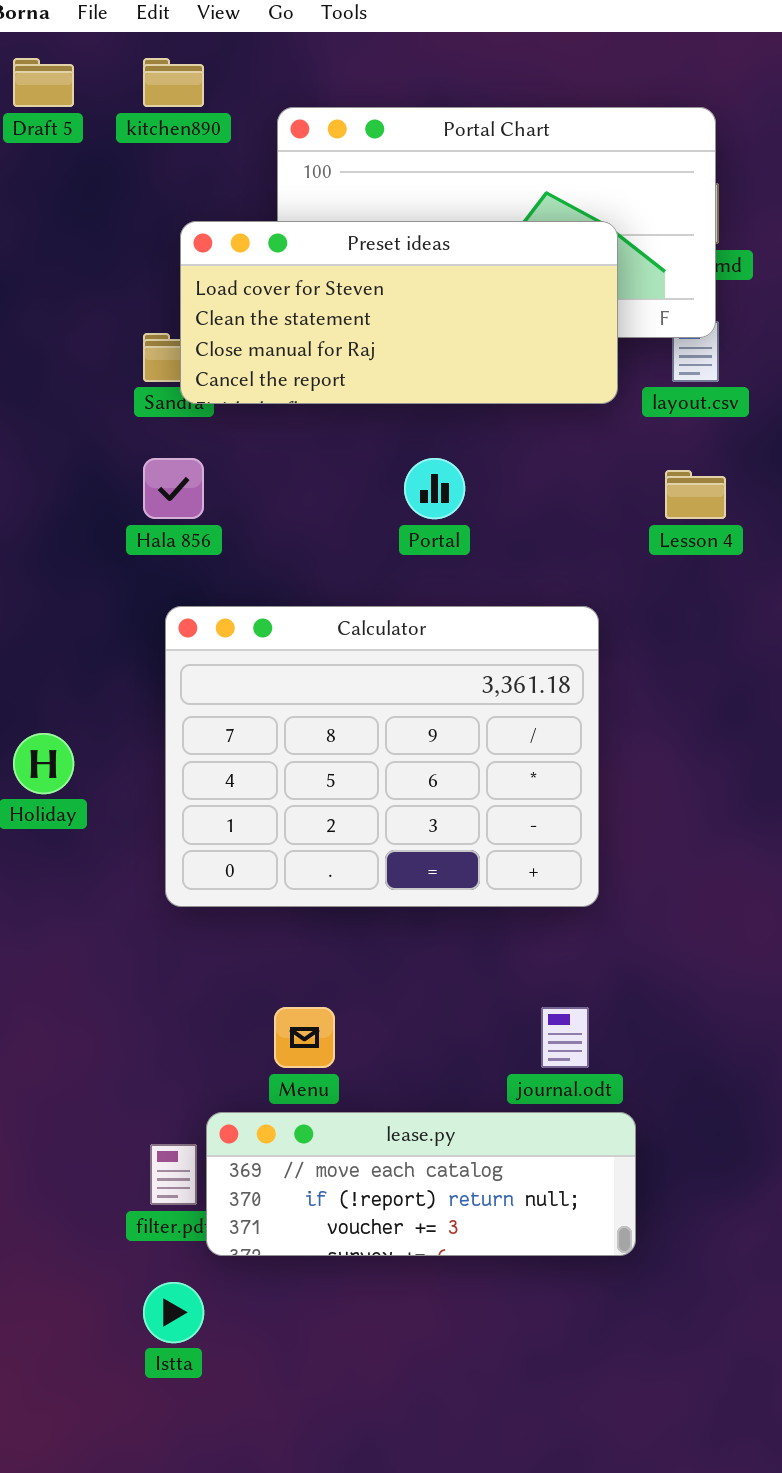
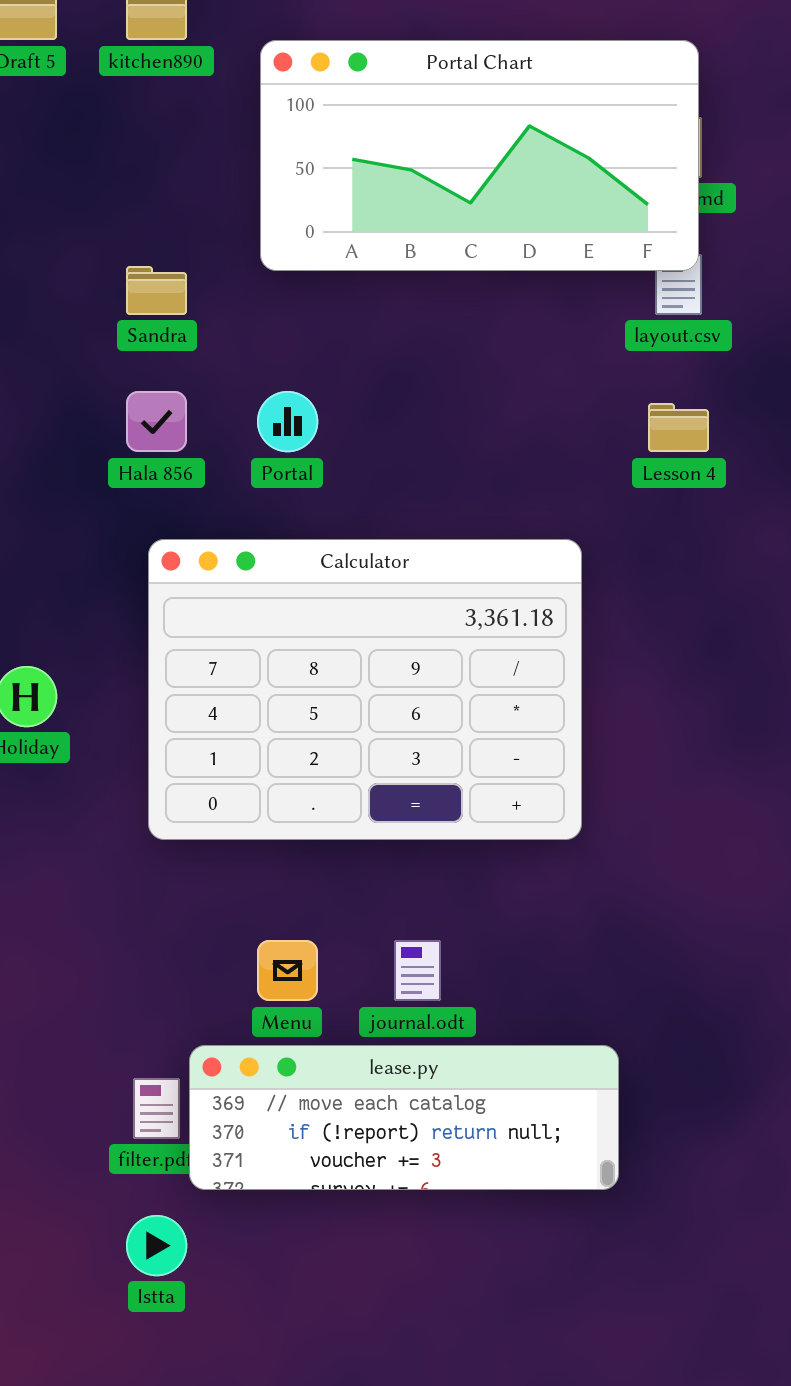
Preset ideas: [180,221,618,404] -> none, closed
Portal: [404,458,465,519] -> [257,391,318,452], moved
journal.odt: [541,1007,589,1068] -> [394,940,441,1001], moved

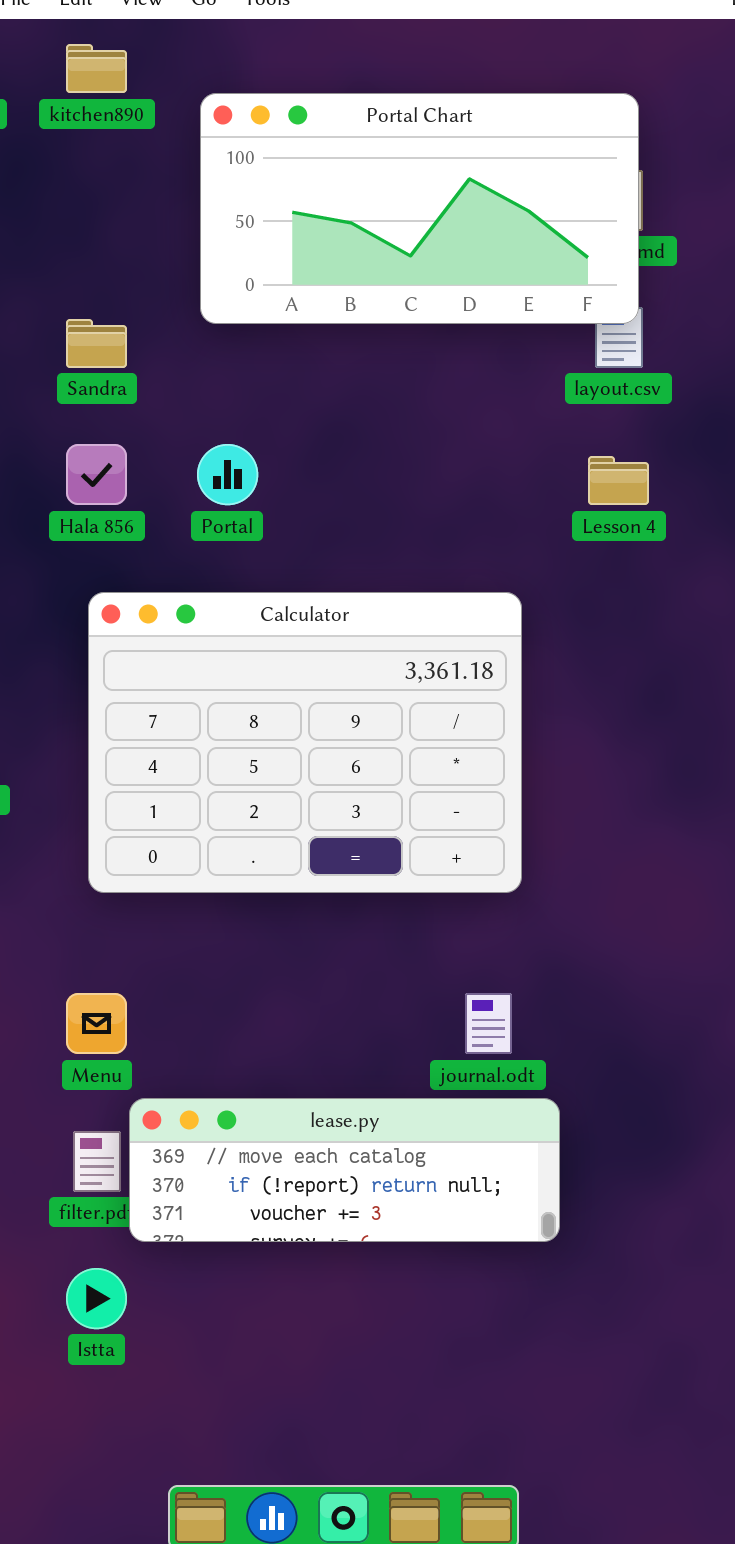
Menu: [257,940,318,1001] -> [66,993,127,1054], moved
journal.odt: [394,940,441,1001] -> [465,993,512,1054], moved

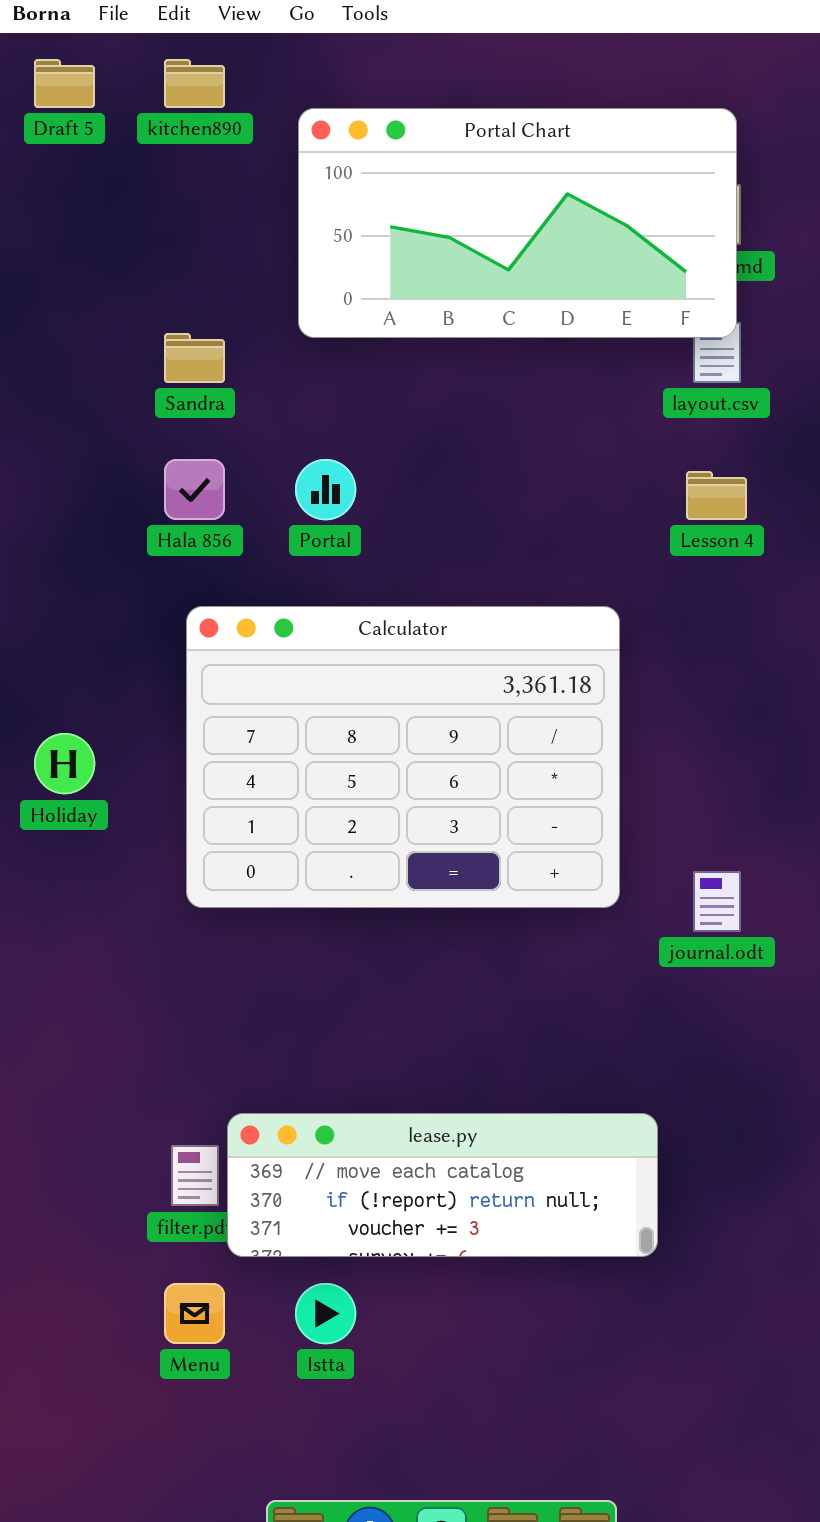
Menu: [66,993,127,1054] -> [164,1283,225,1344], moved
journal.odt: [465,993,512,1054] -> [693,871,741,932], moved
Istta: [66,1268,127,1329] -> [295,1283,356,1344], moved

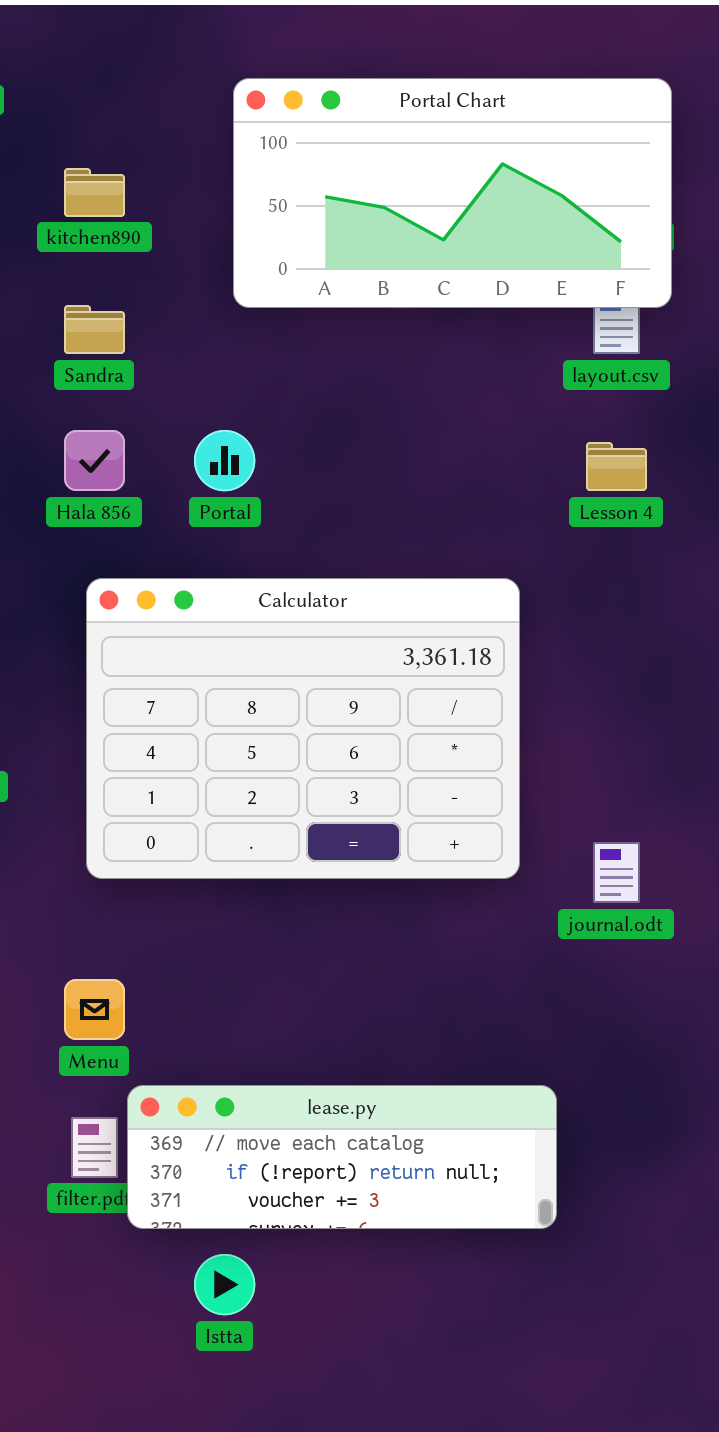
kitchen890: [164,59,225,108] -> [64,168,125,217], moved
Portal Chart: [298,108,737,338] -> [233,78,672,308], moved
Menu: [164,1283,225,1344] -> [64,979,125,1040], moved

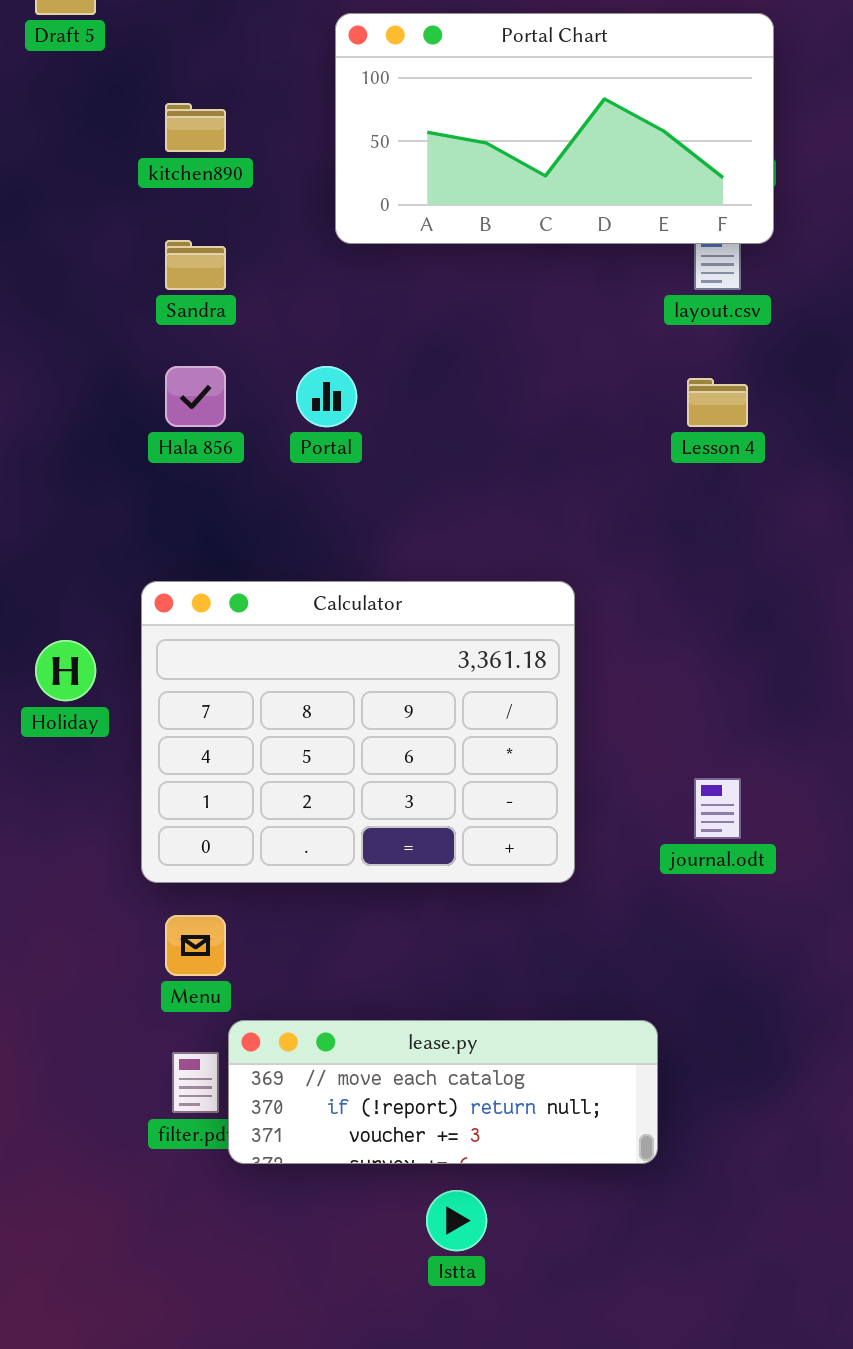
Calculator: [86,578,520,879] -> [141,581,575,883], moved
Istta: [194,1254,255,1315] -> [426,1190,487,1251], moved

